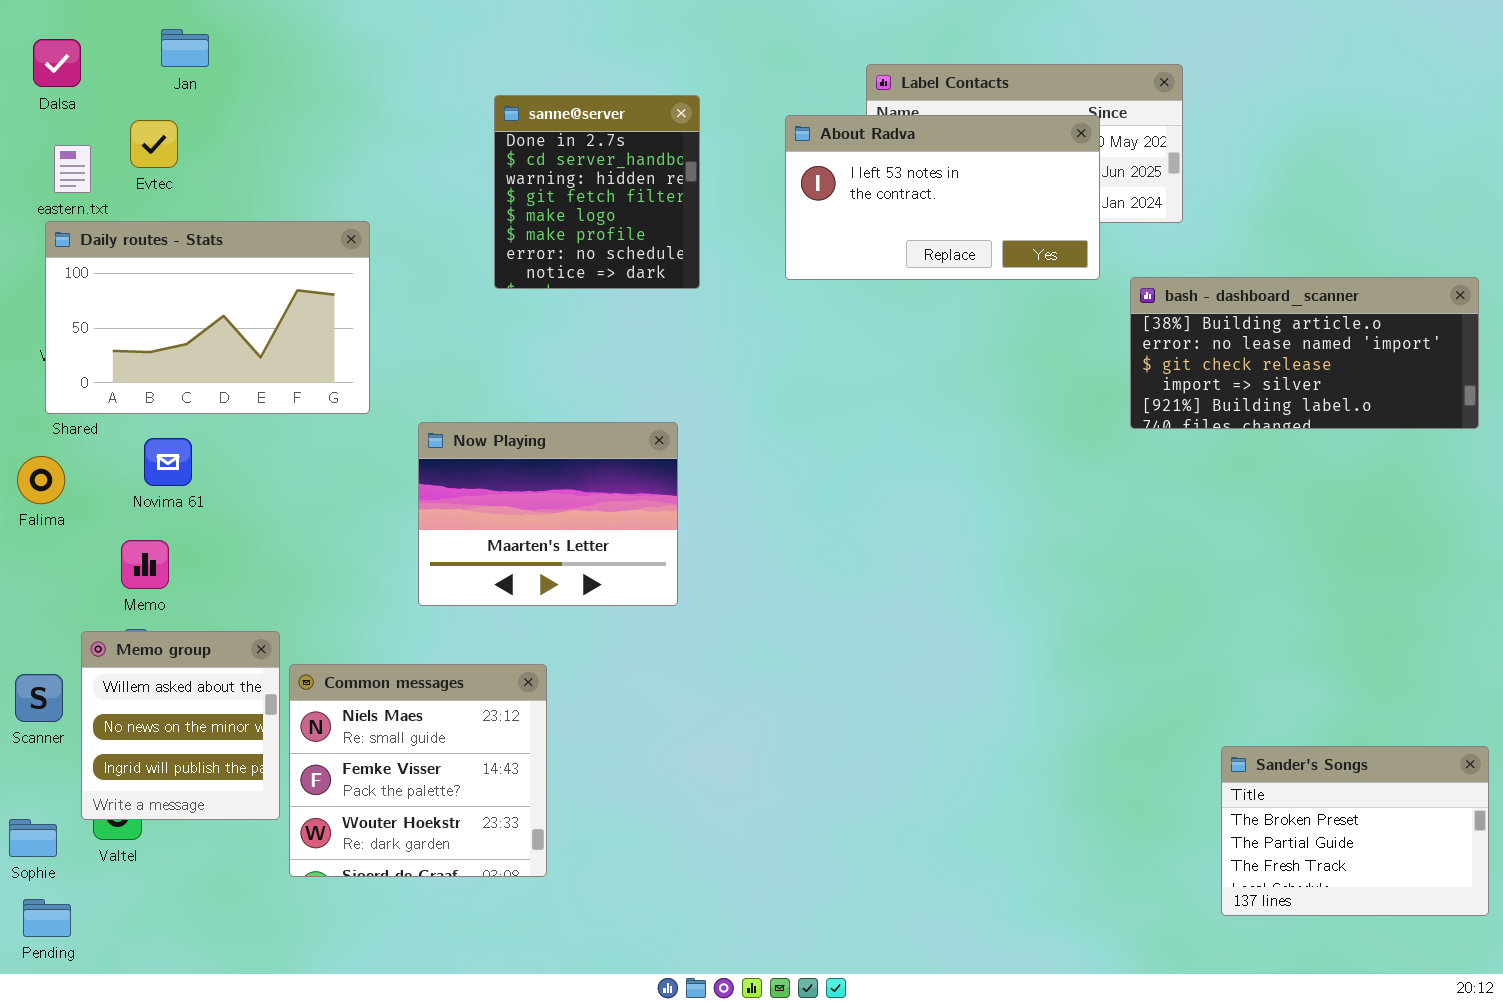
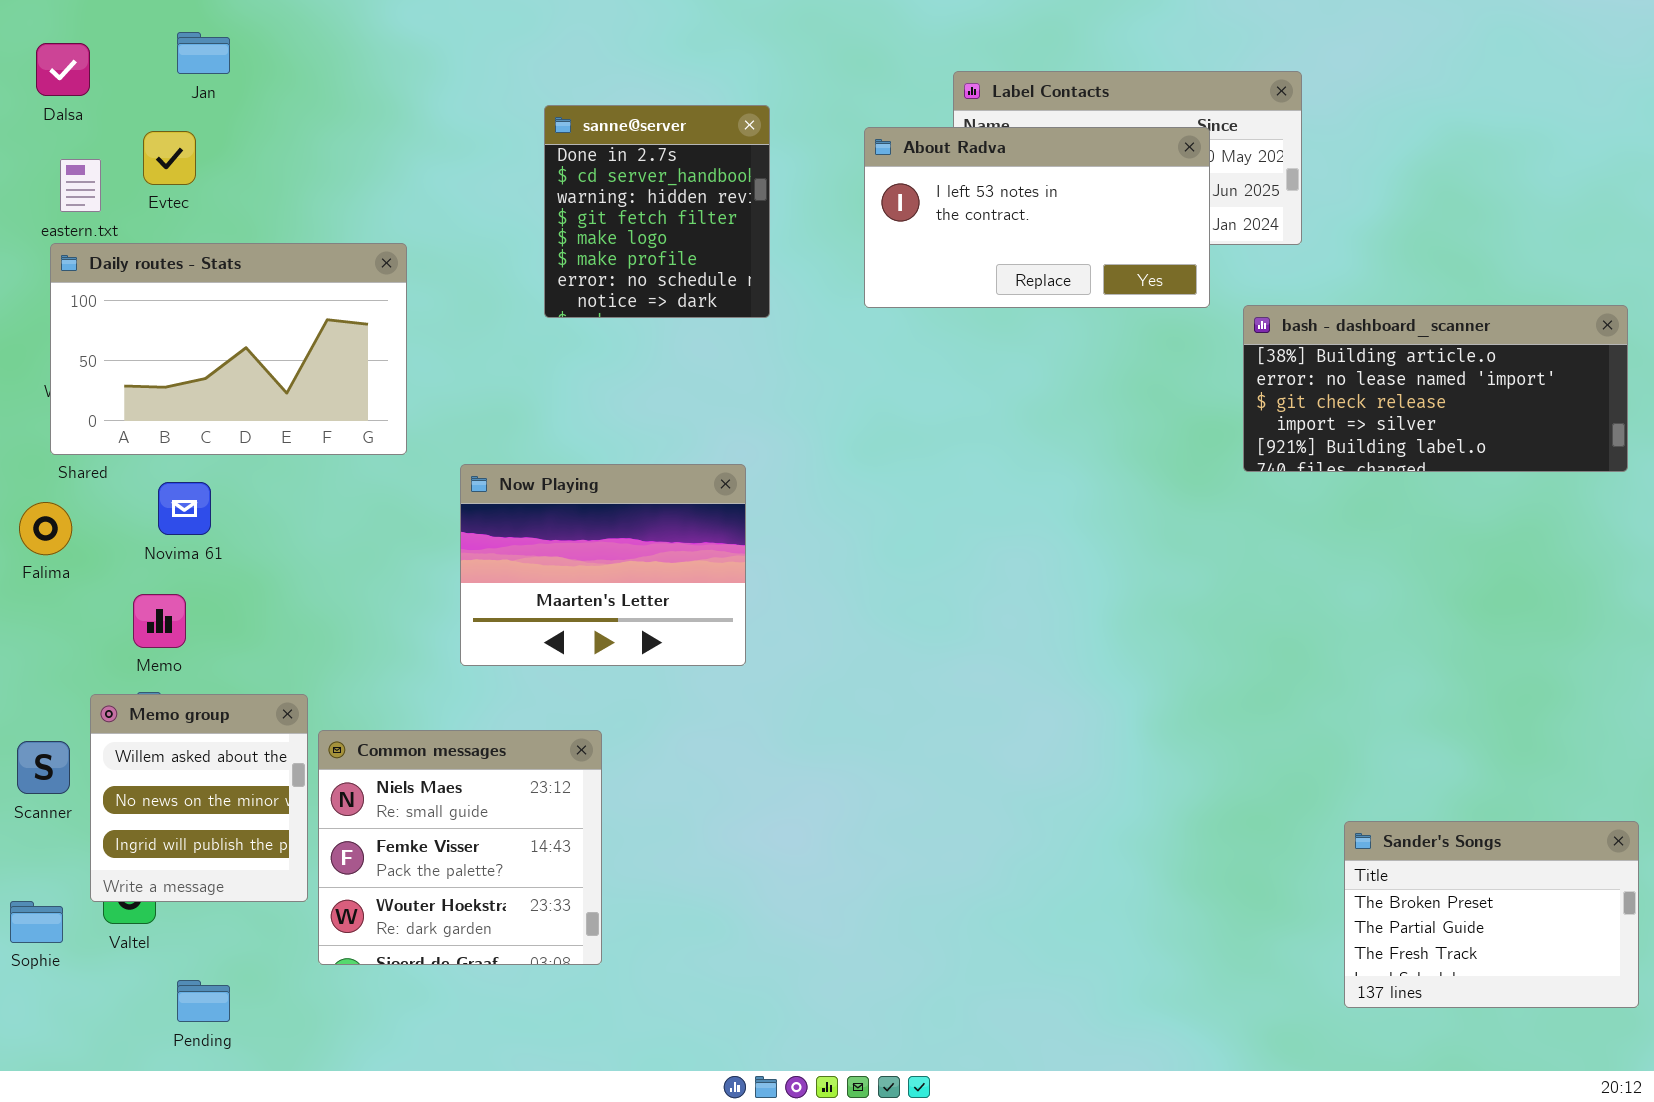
Pending: [23,899,71,937] -> [177,980,230,1022], moved

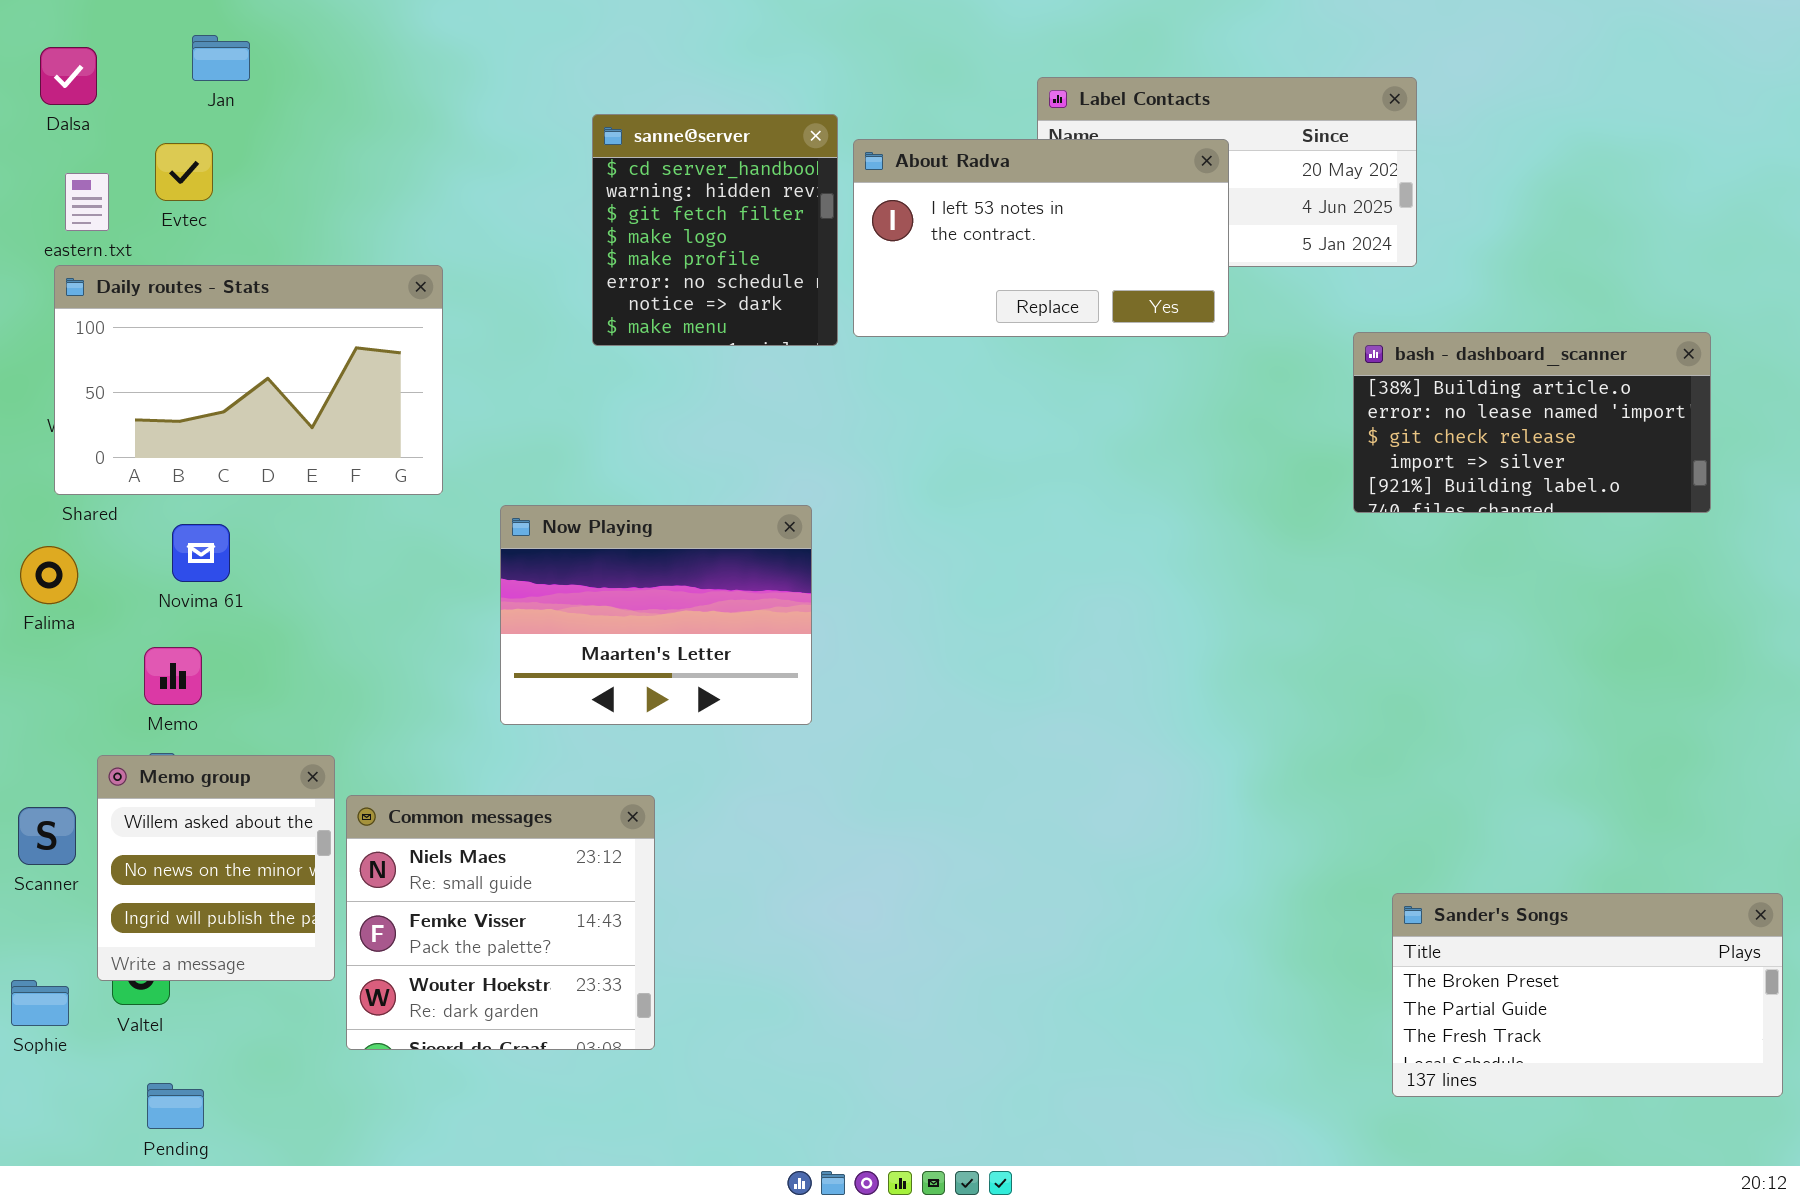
sanne@server: [544,105,770,318] -> [592,114,838,346], scrolled down 1 row
About Radva: [864,127,1210,308] -> [853,139,1229,337], moved
bash - dashboard_scanner: [1243,305,1628,472] -> [1353,332,1711,513], resized
Sander's Songs: [1344,821,1639,1008] -> [1392,893,1783,1097], resized
Pending: [177,980,230,1022] -> [147,1083,204,1129], moved

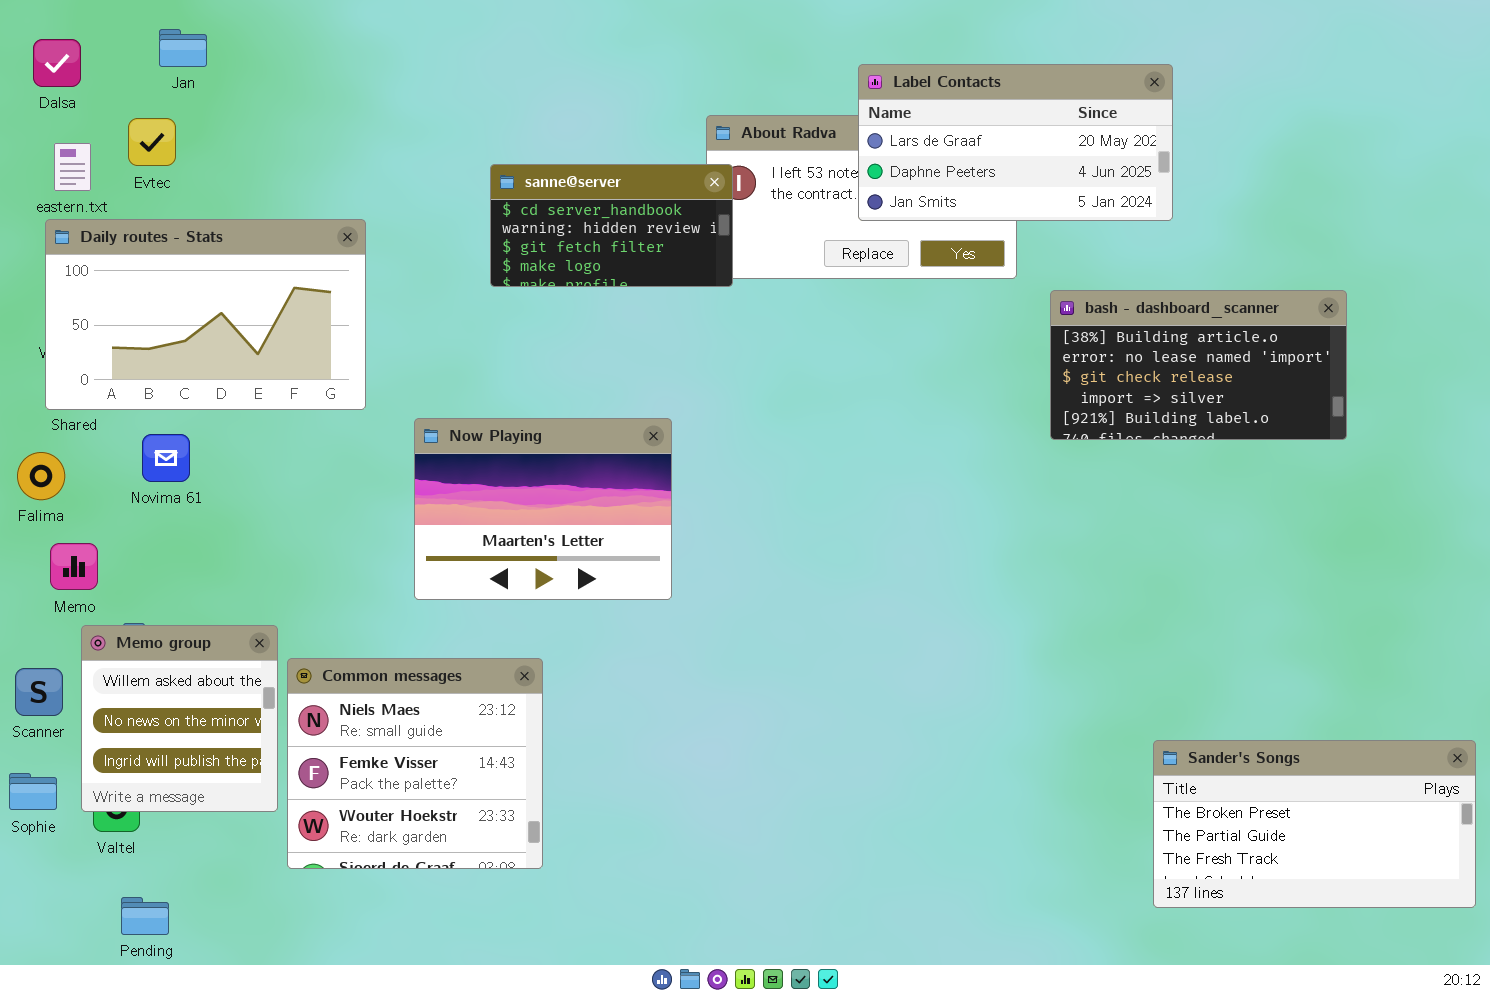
Label Contacts: [1037,77,1417,267] -> [858,64,1173,221], raised
sanne@server: [592,114,838,346] -> [490,164,733,287], resized
bash - dashboard_scanner: [1353,332,1711,513] -> [1050,290,1347,440], moved
Memo: [144,647,202,705] -> [50,543,98,590], moved
Sophie: [11,980,69,1026] -> [9,773,57,810], moved

